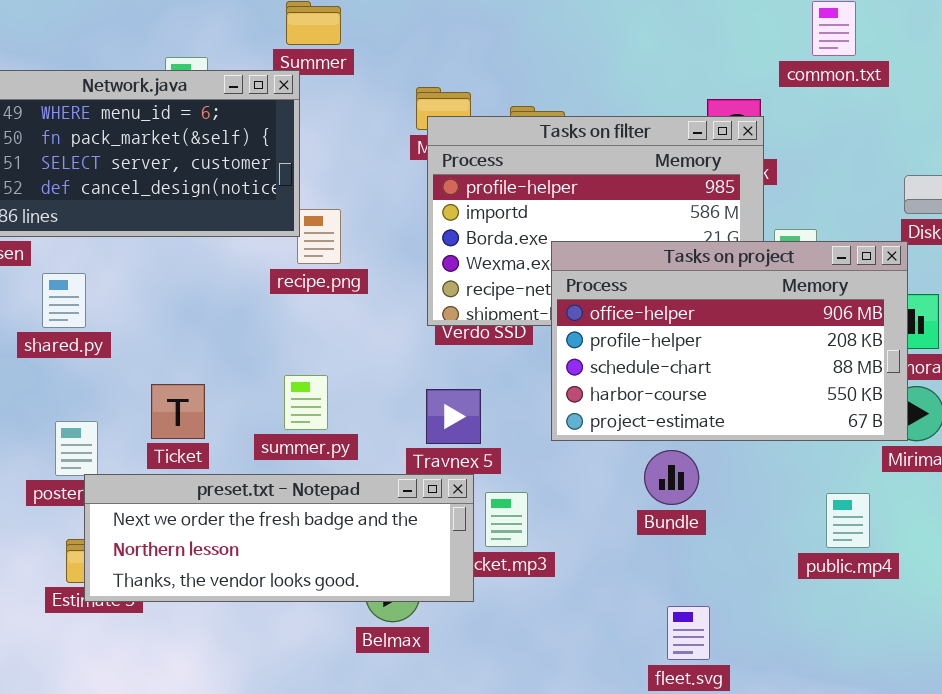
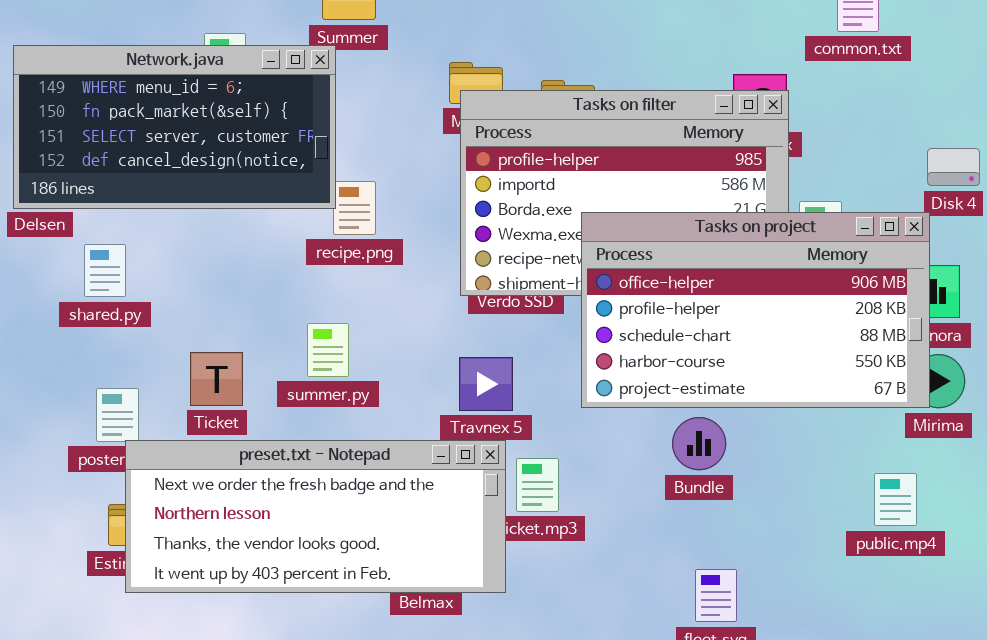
summer.py: [284,375,328,430] -> [307,323,349,377], moved
preset.txt - Notepad: [84,474,474,602] -> [125,440,506,593], resized
public.mp4: [826,493,870,548] -> [874,473,917,526], moved

